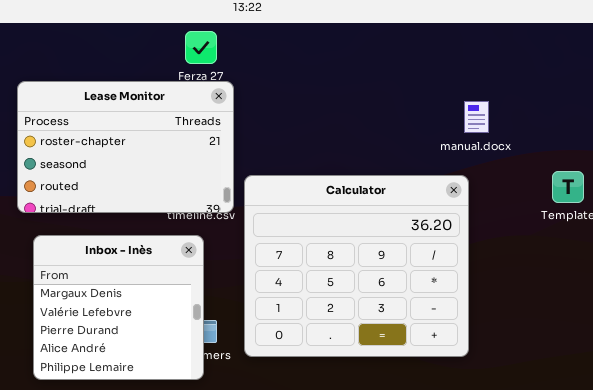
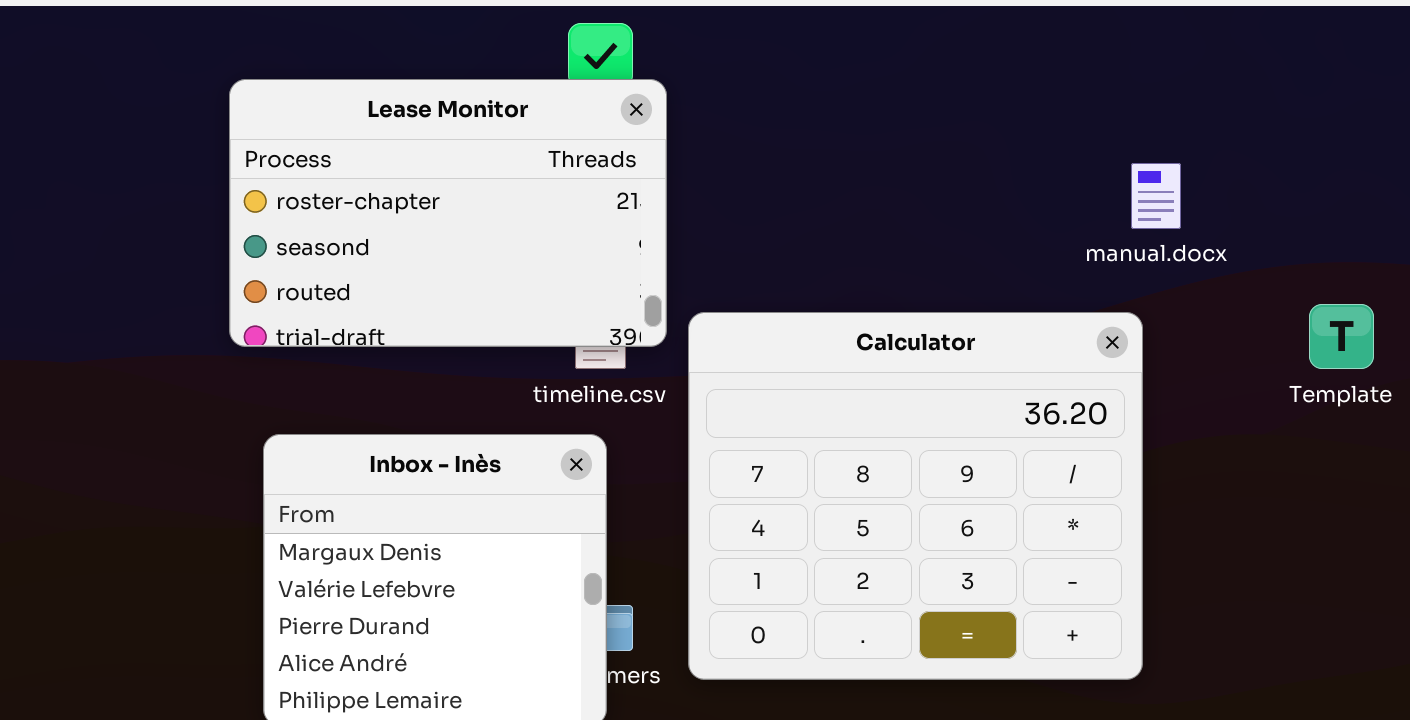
Lease Monitor: [17,81,234,213] -> [229,79,667,347], moved

